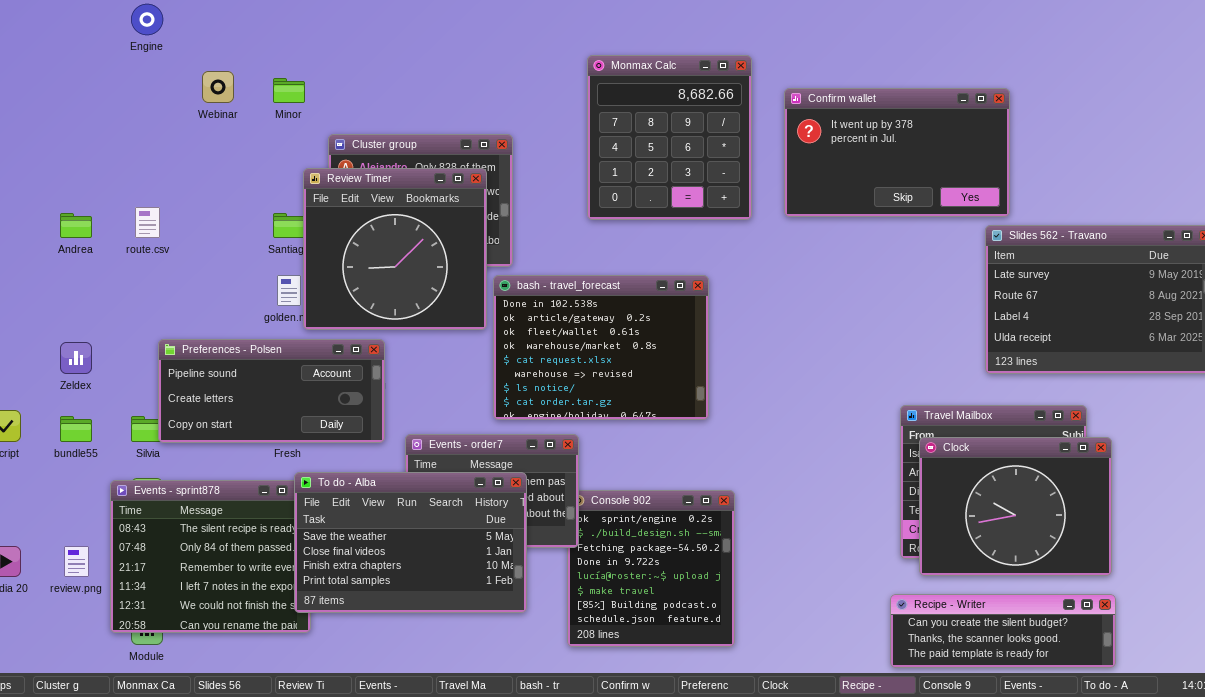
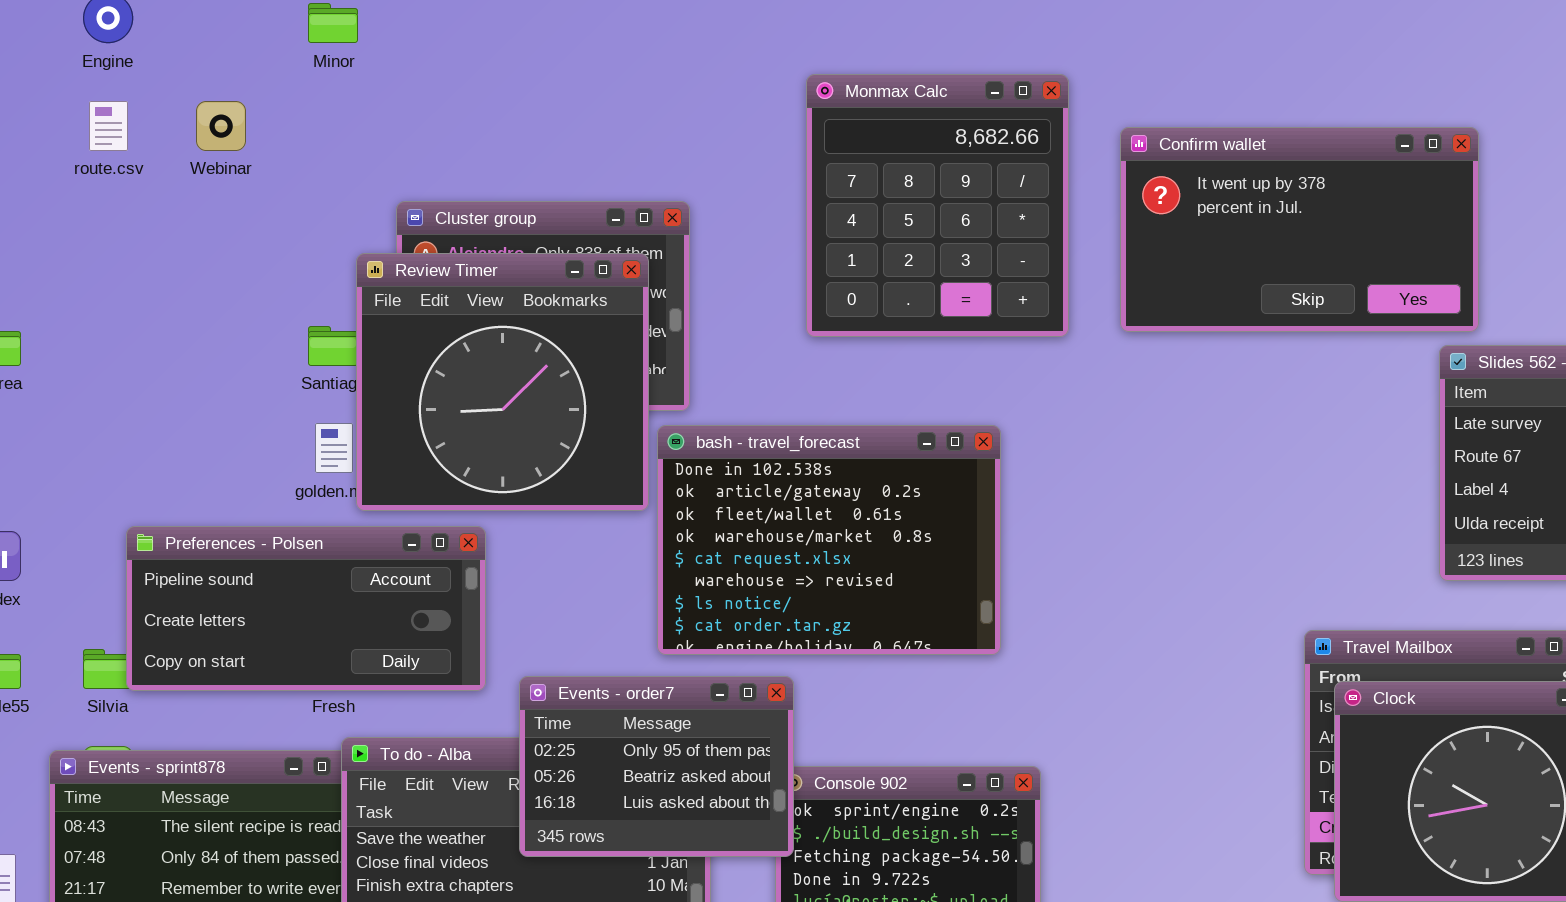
Minor: [273,78,305,103] -> [308,3,358,43], moved
route.csv: [135,207,160,238] -> [89,101,128,151], moved
Events - order7: [405,434,579,548] -> [519,676,794,857], raised

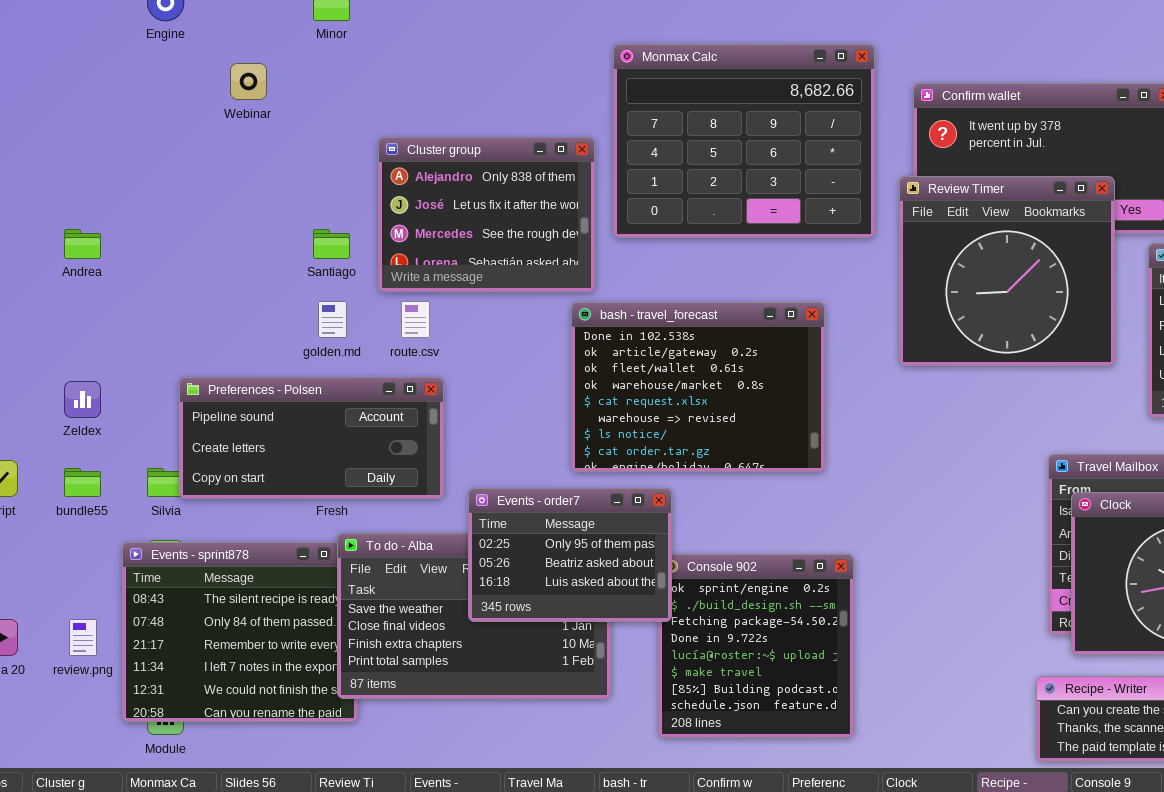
Monmax Calc: [806,74,1069,337] -> [613,44,875,238], resized
route.csv: [89,101,128,151] -> [401,301,430,338], moved
Review Timer: [356,253,649,511] -> [899,176,1115,366], moved

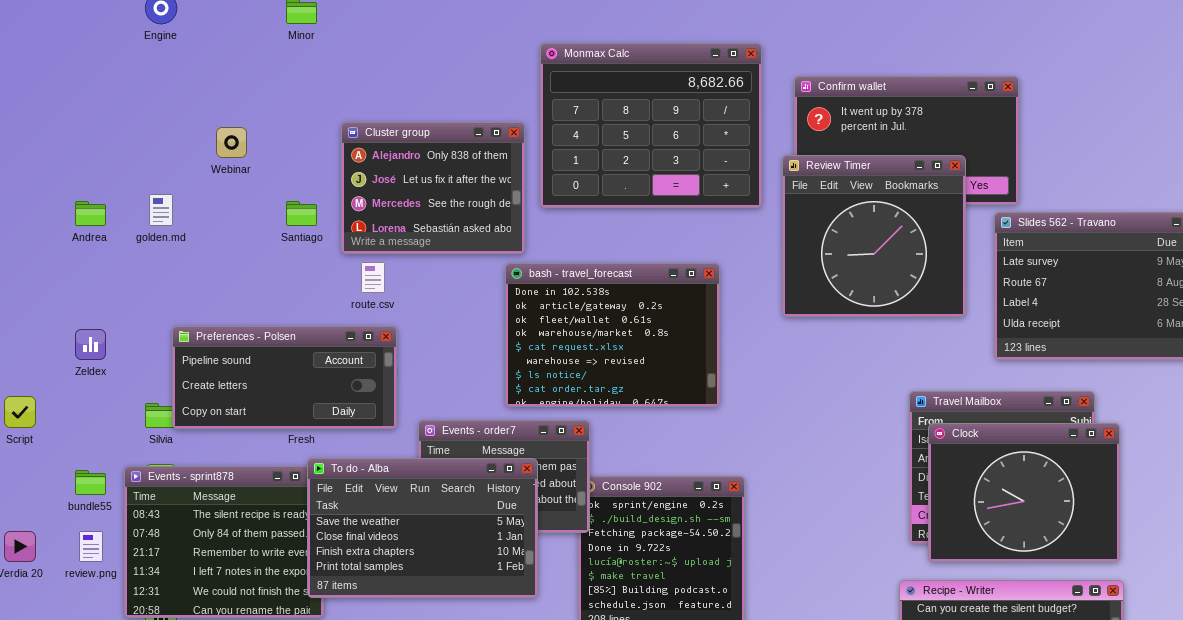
Webinar: [230,63,267,100] -> [216,127,247,158], moved
golden.md: [318,301,347,338] -> [149,194,173,226], moved
bundle55: [64,468,101,497] -> [75,470,106,495], moved
To do - Alba: [337,533,611,699] -> [307,458,538,598], raised

